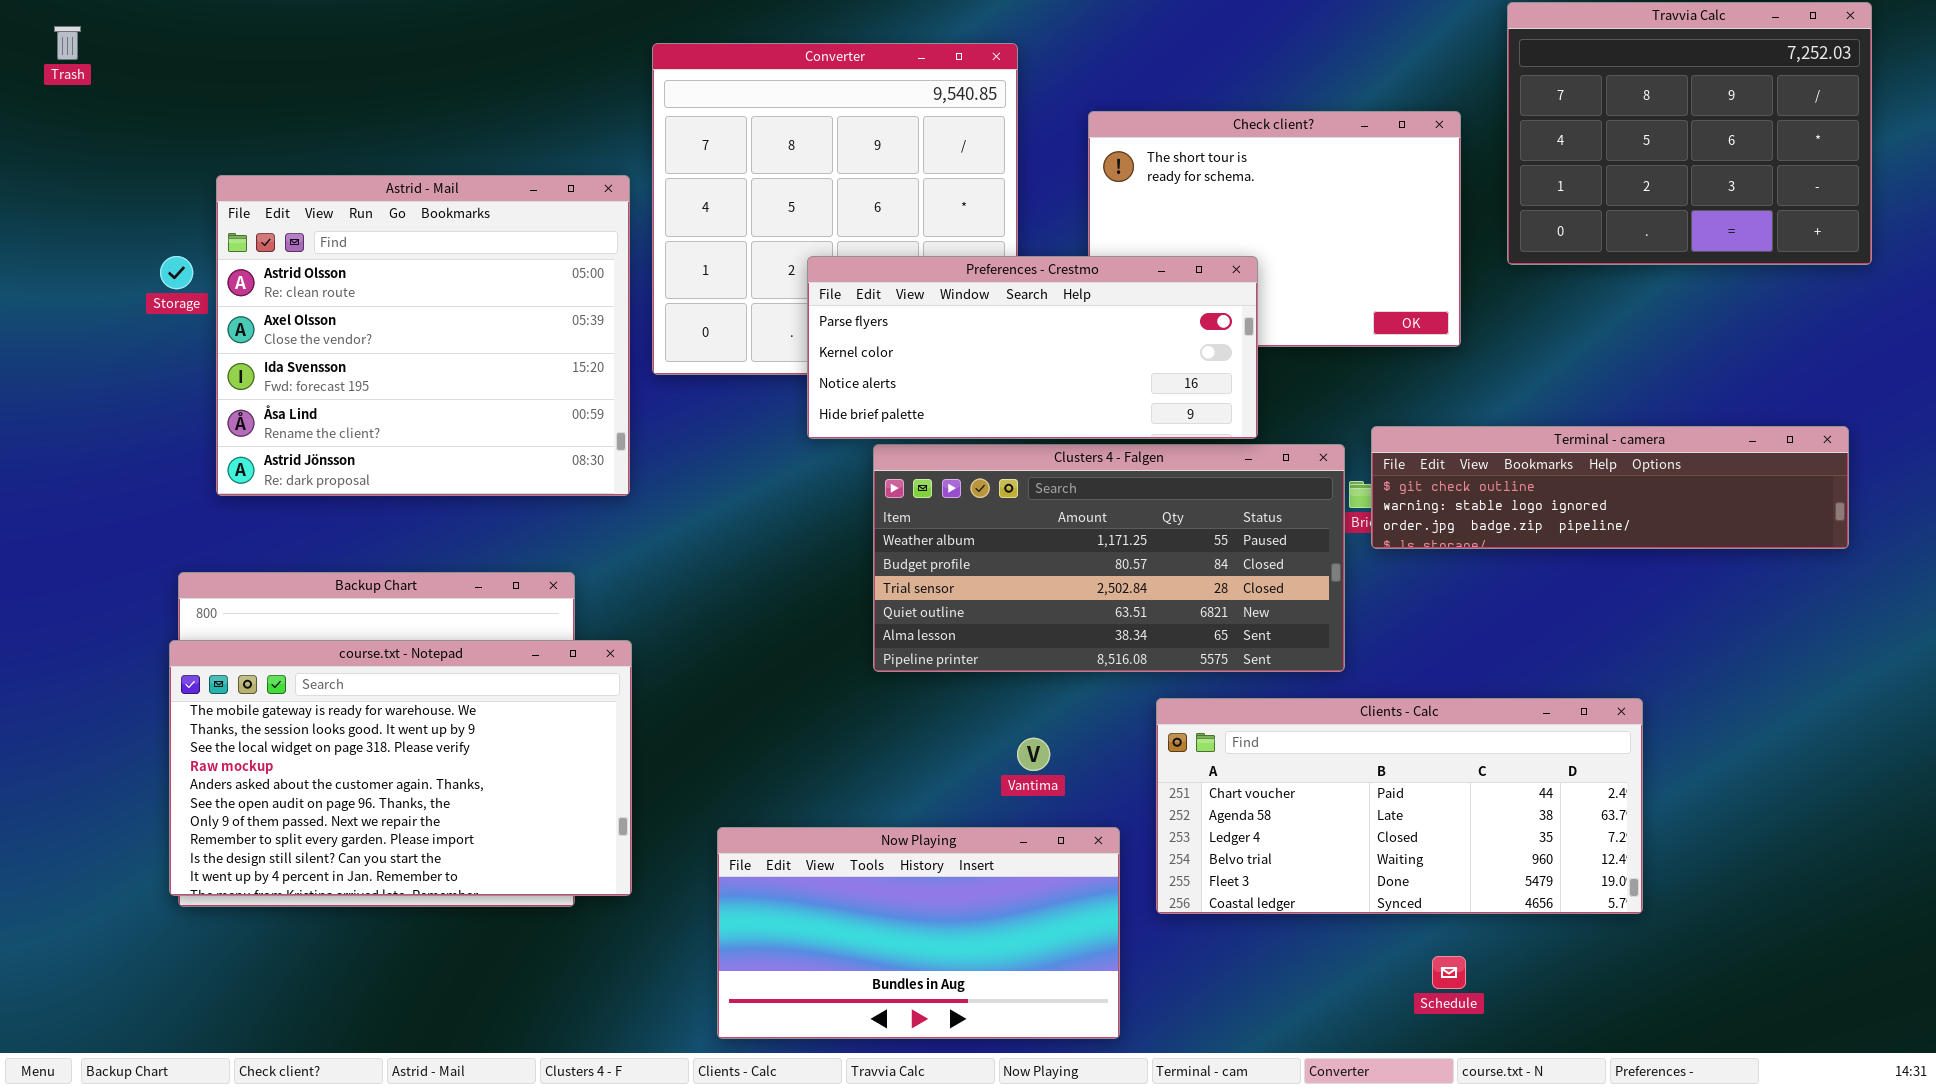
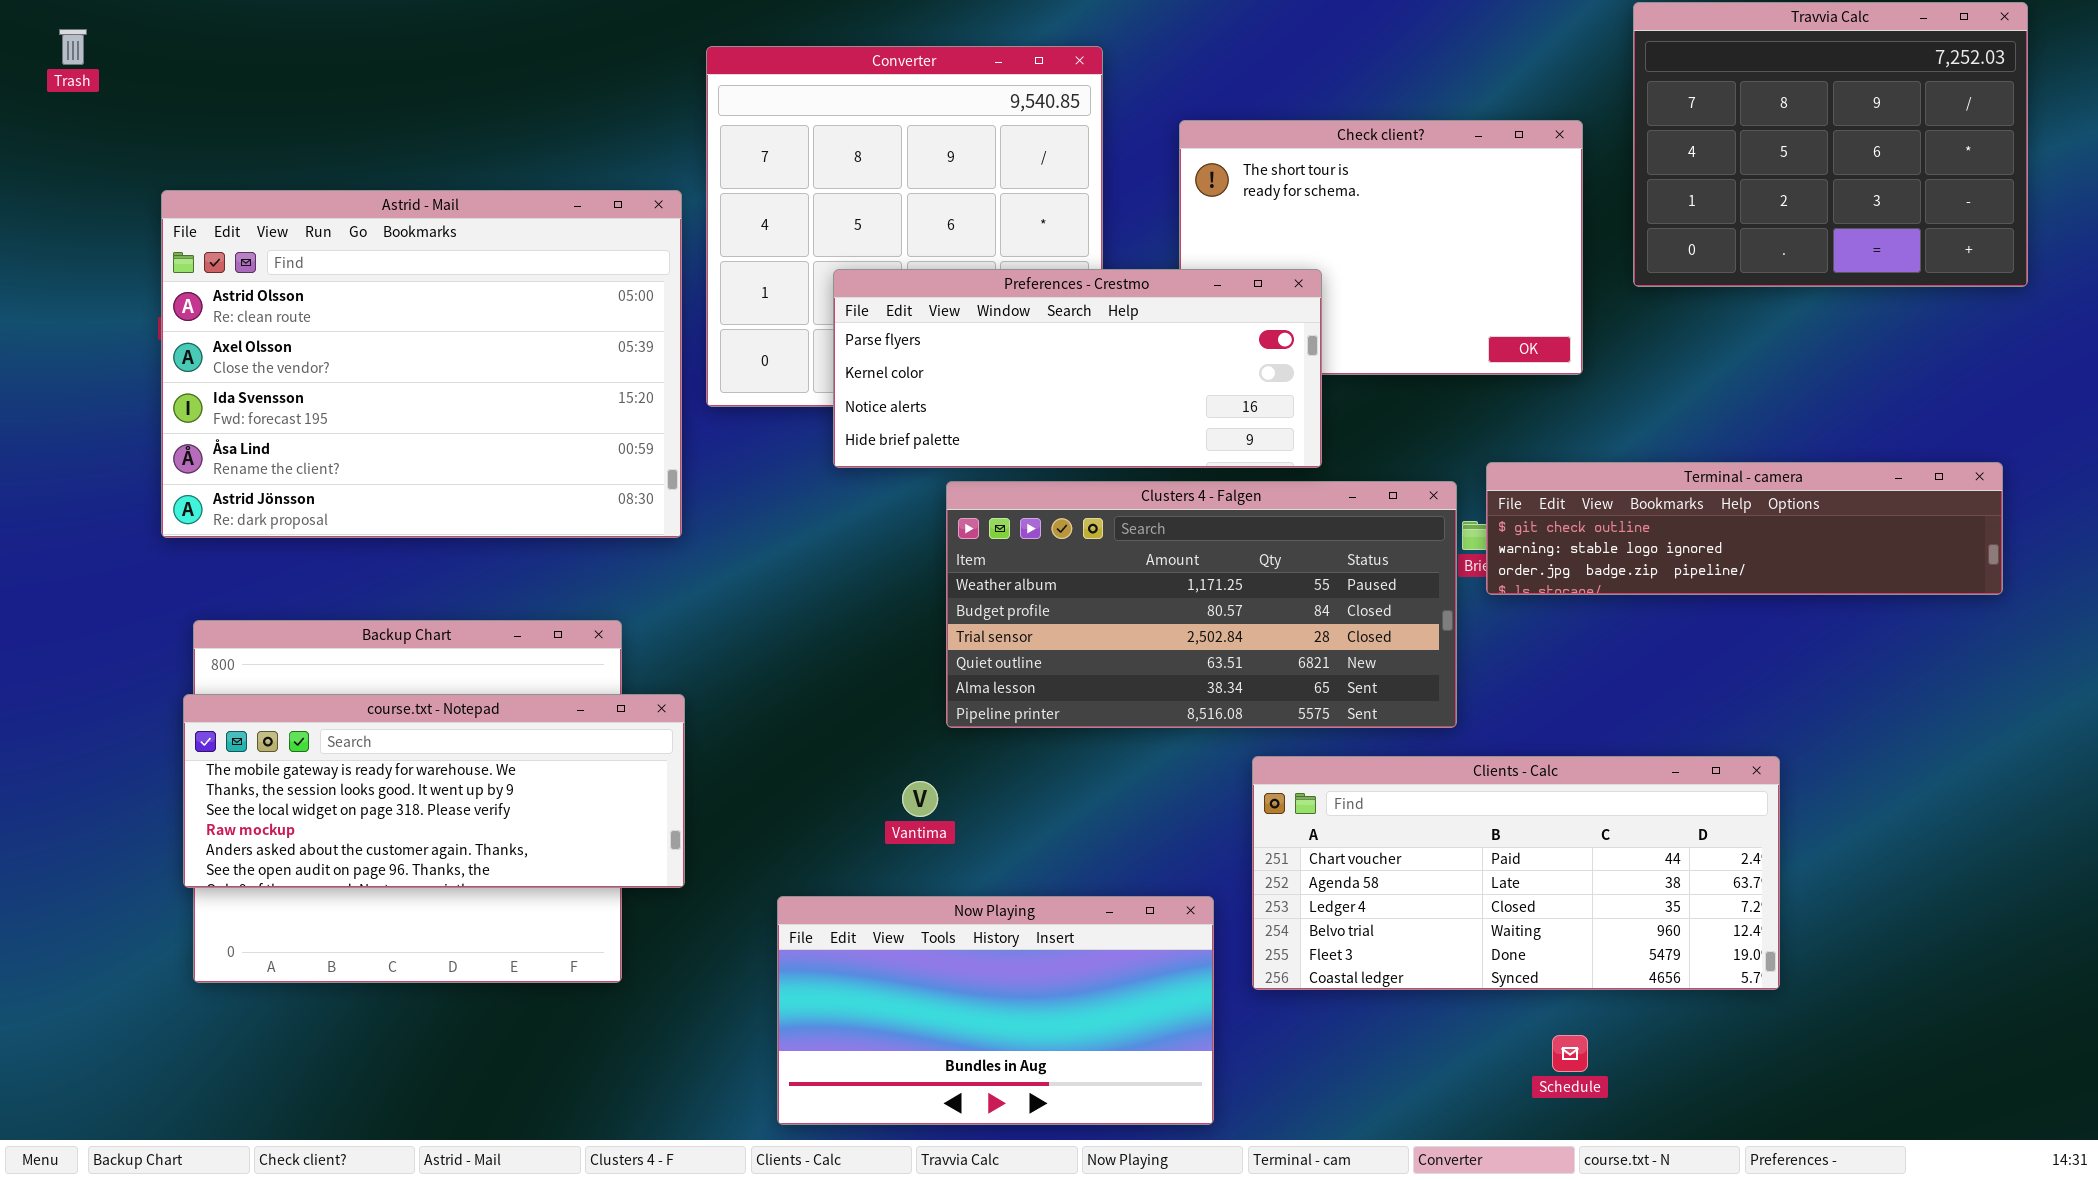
Astrid - Mail: [216,175,630,496] -> [161,190,682,538], resized
Preferences - Crestmo: [807,256,1258,439] -> [833,269,1322,468], moved
course.txt - Notepad: [169,640,632,896] -> [183,694,685,888], resized
Vantima: [1017,738,1050,771] -> [902,781,938,817], moved

